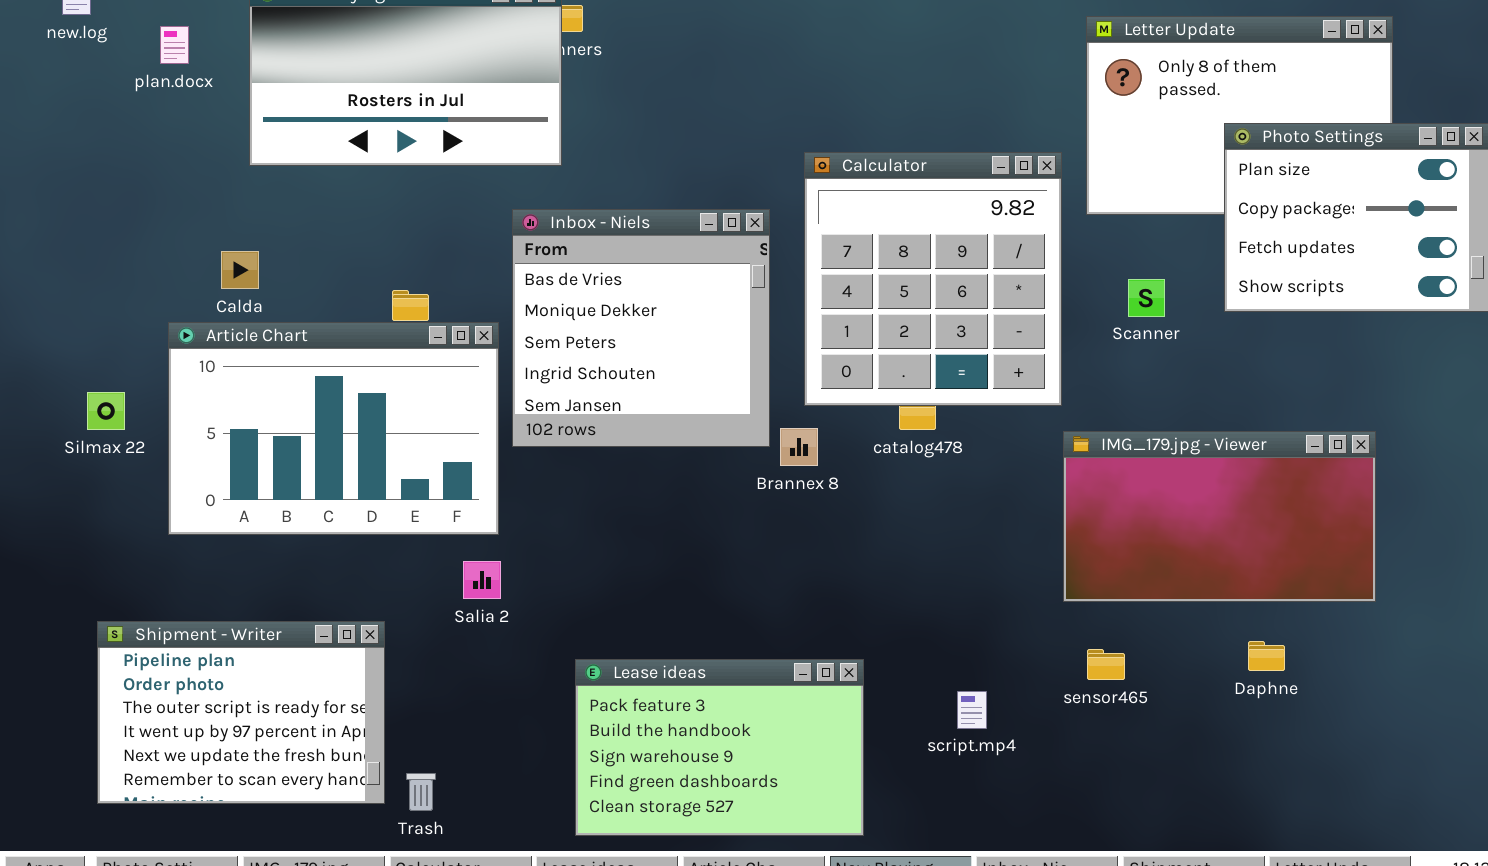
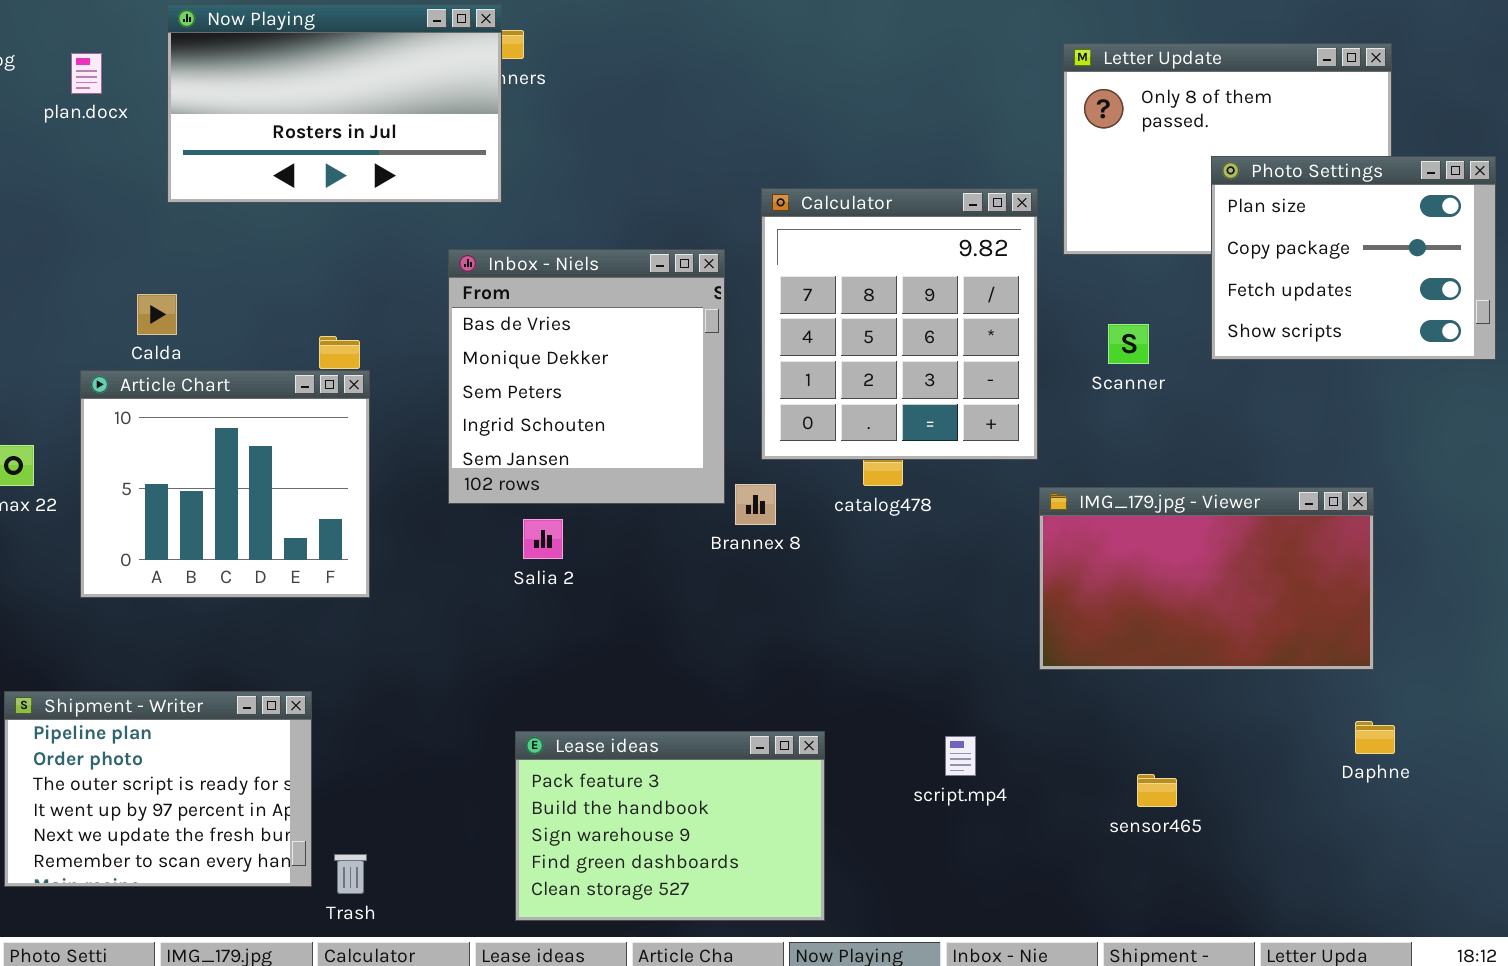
Article Chart: [168,322,499,535] -> [80,370,370,598], resized
Salia 2: [463,561,501,599] -> [523,519,563,559], moved
Daphne: [1248,641,1285,671] -> [1355,721,1395,754], moved
sensor465: [1087,649,1125,680] -> [1137,774,1177,807], moved
script.mp4: [957,691,987,729] -> [945,736,976,776], moved

